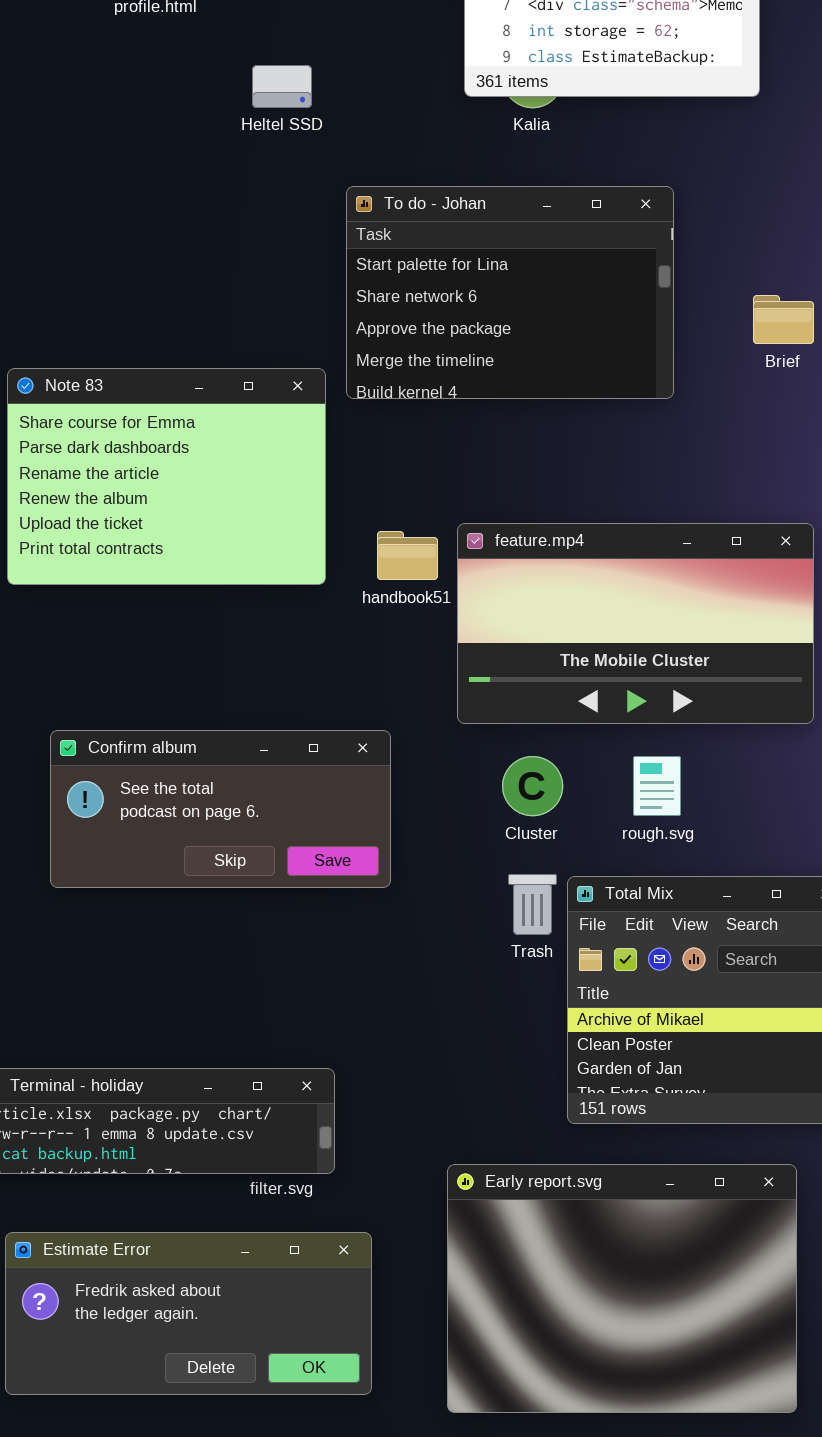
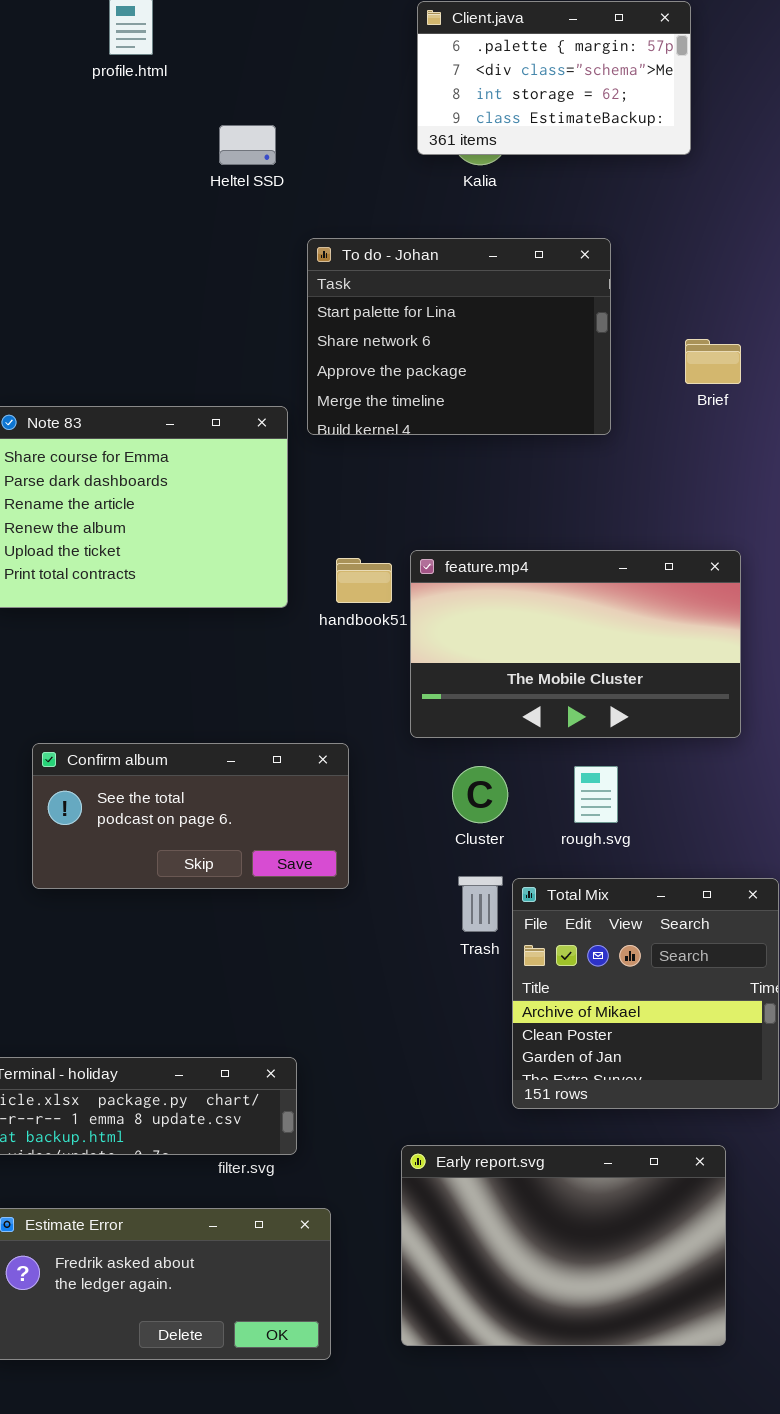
Early report.svg: [447,1164,797,1413] -> [401,1145,726,1346], resized

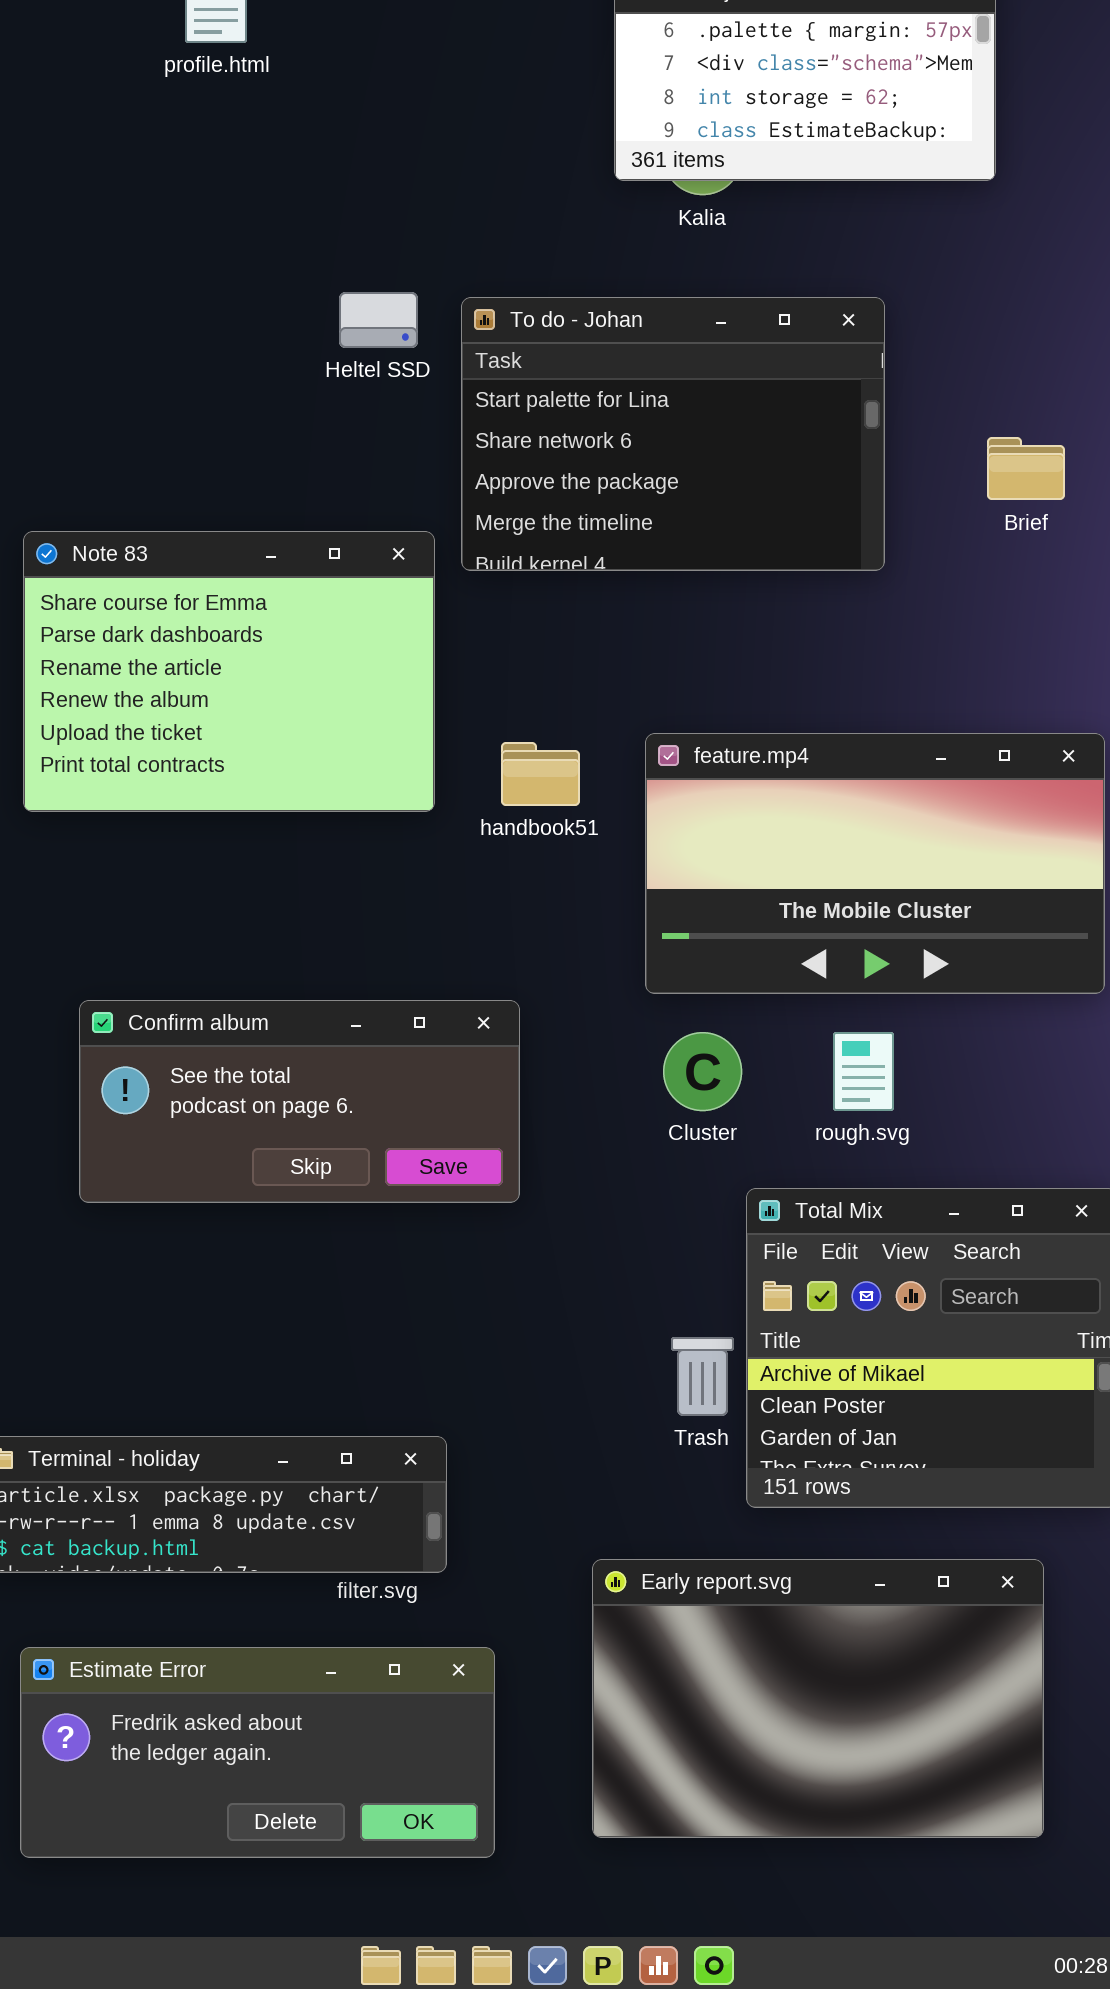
Heltel SSD: [219,125,276,165] -> [339,292,418,348], moved
feature.mp4: [410,550,741,738] -> [645,733,1105,994], moved
Trash: [458,876,503,932] -> [671,1337,734,1416], moved

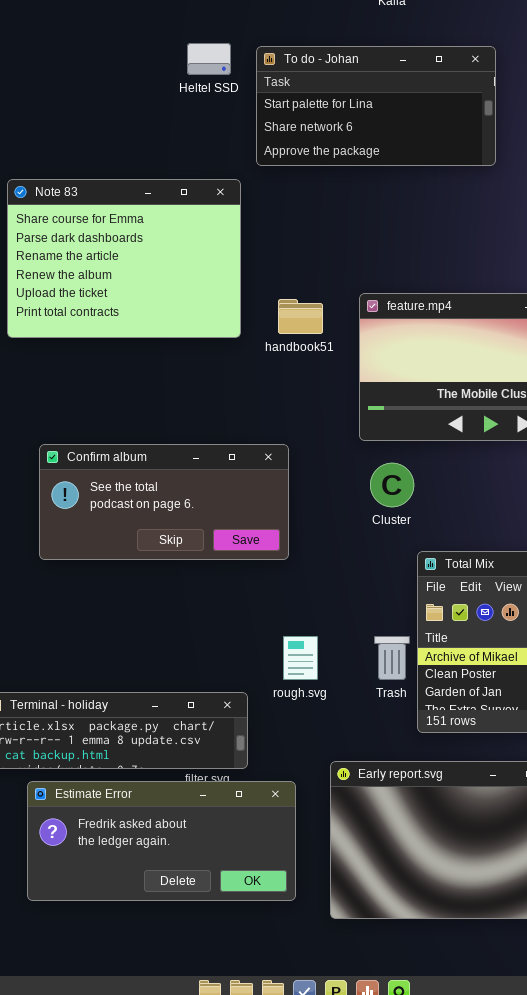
To do - Johan: [461,297,885,571] -> [256,46,496,166], resized
rough.svg: [833,1032,894,1111] -> [283,636,318,680], moved
Estimate Error: [20,1647,495,1858] -> [27,781,296,901], moved

